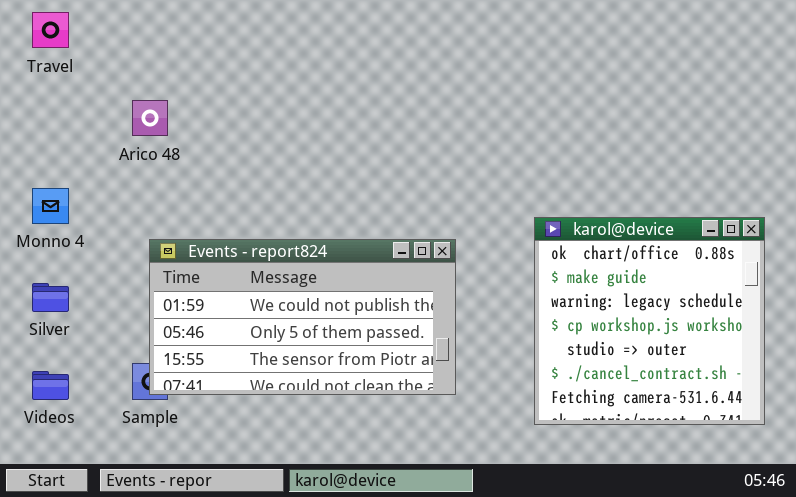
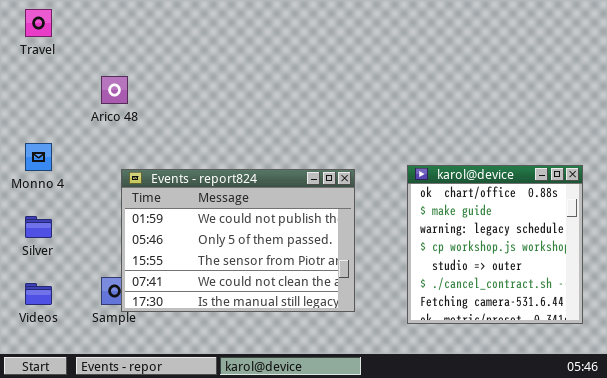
Events - report824: [149,239,456,395] -> [121,169,355,312], moved, resized

